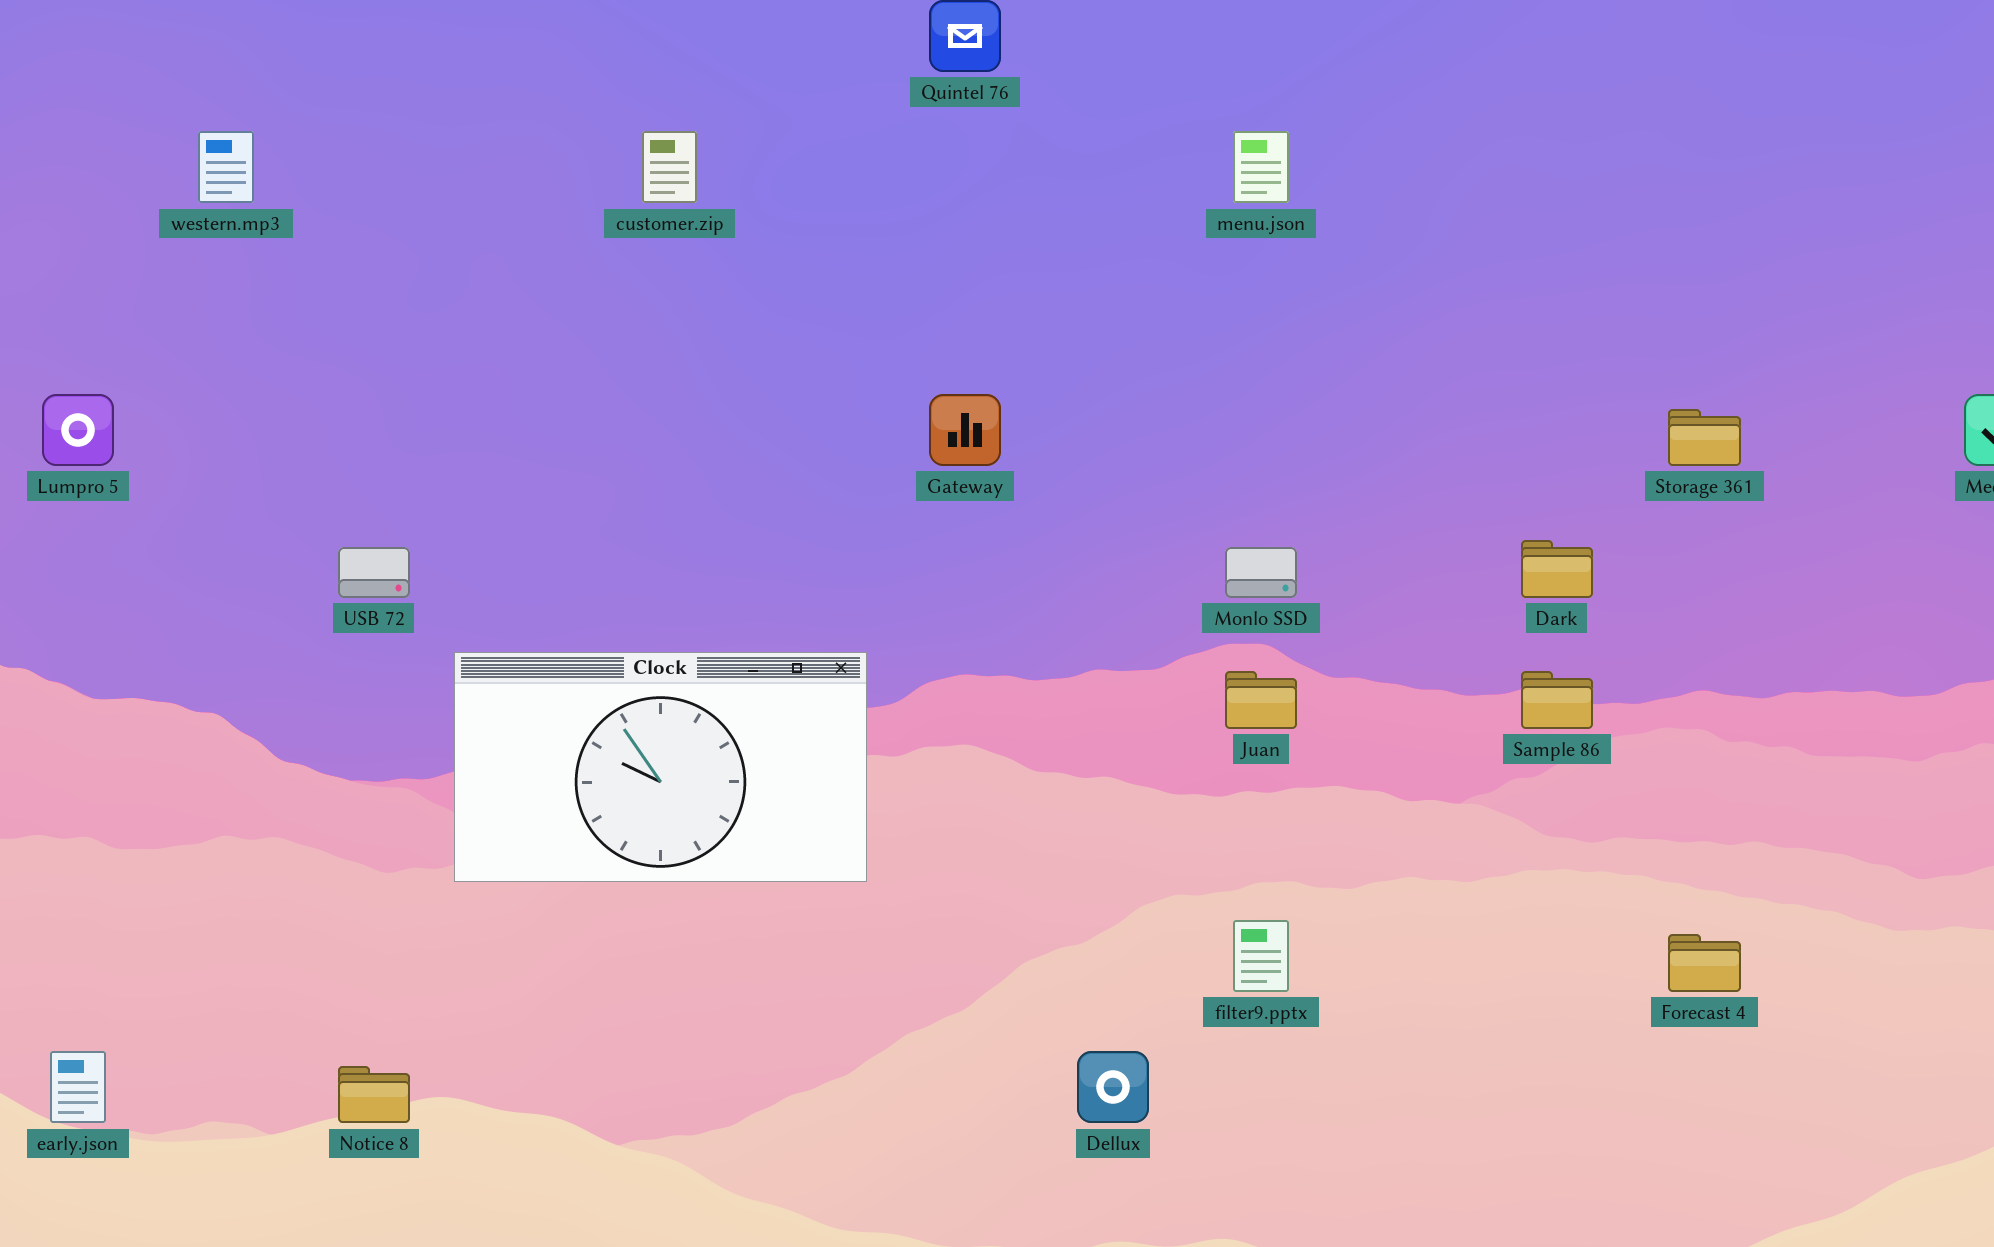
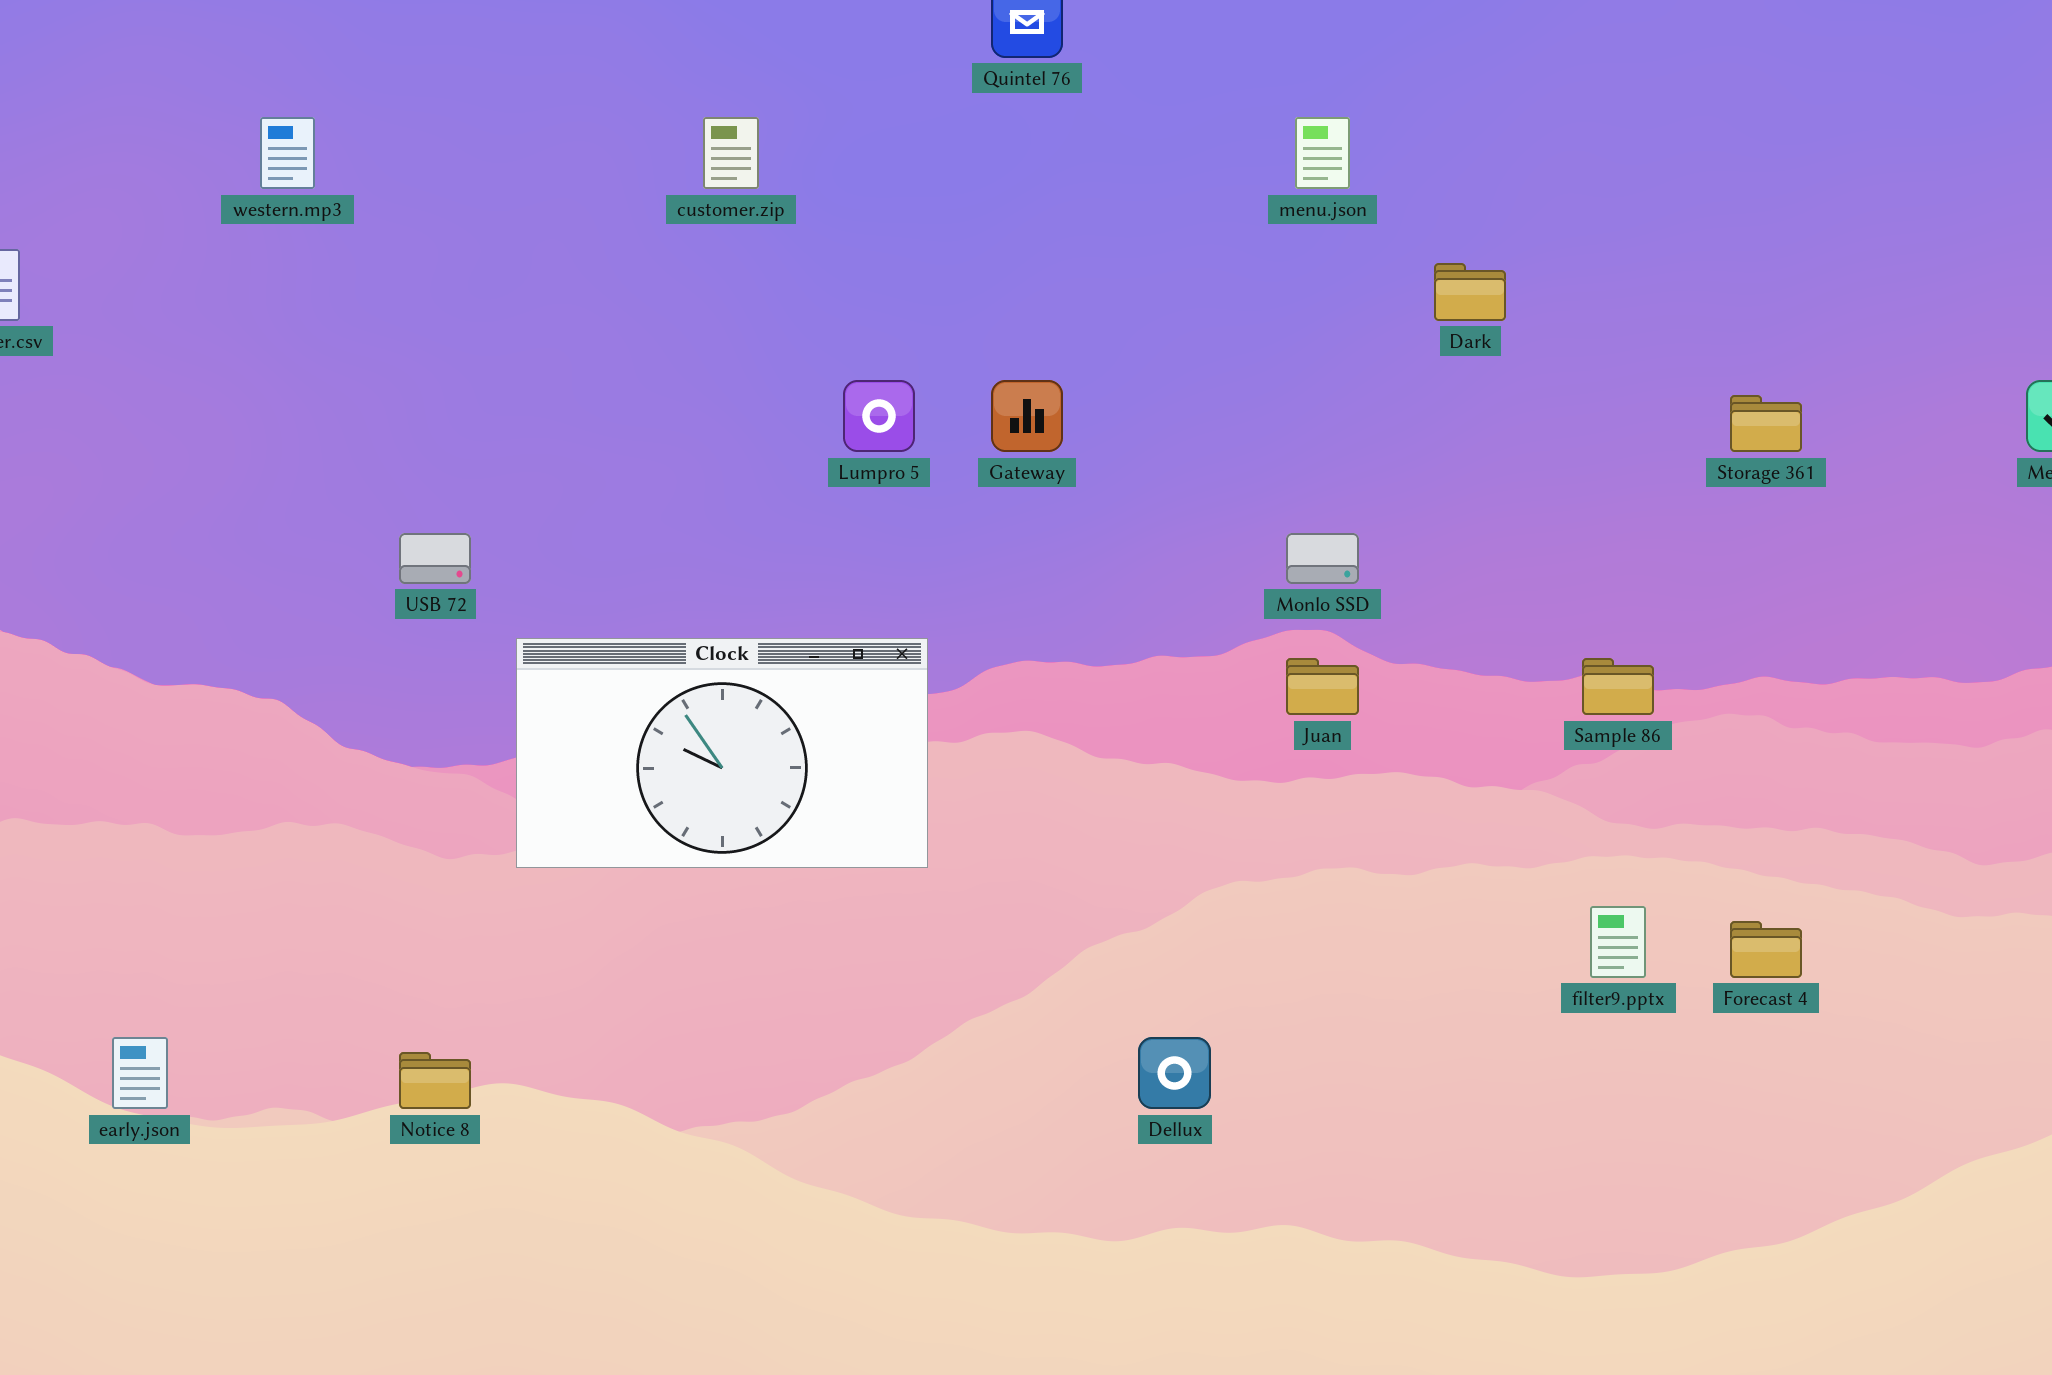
Lumpro 5: [42,394,114,466] -> [843,380,915,452], moved
Dark: [1521,540,1593,598] -> [1434,263,1506,321], moved
filter9.pptx: [1233,920,1289,992] -> [1590,906,1646,978], moved

